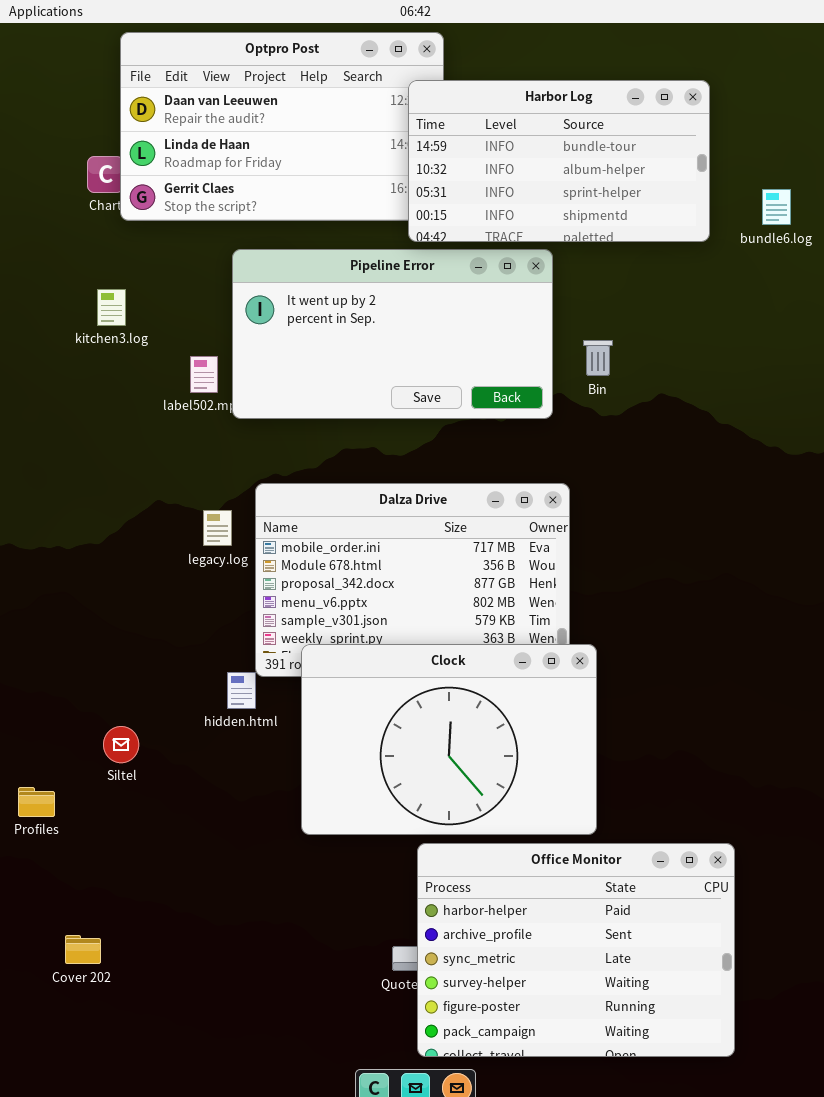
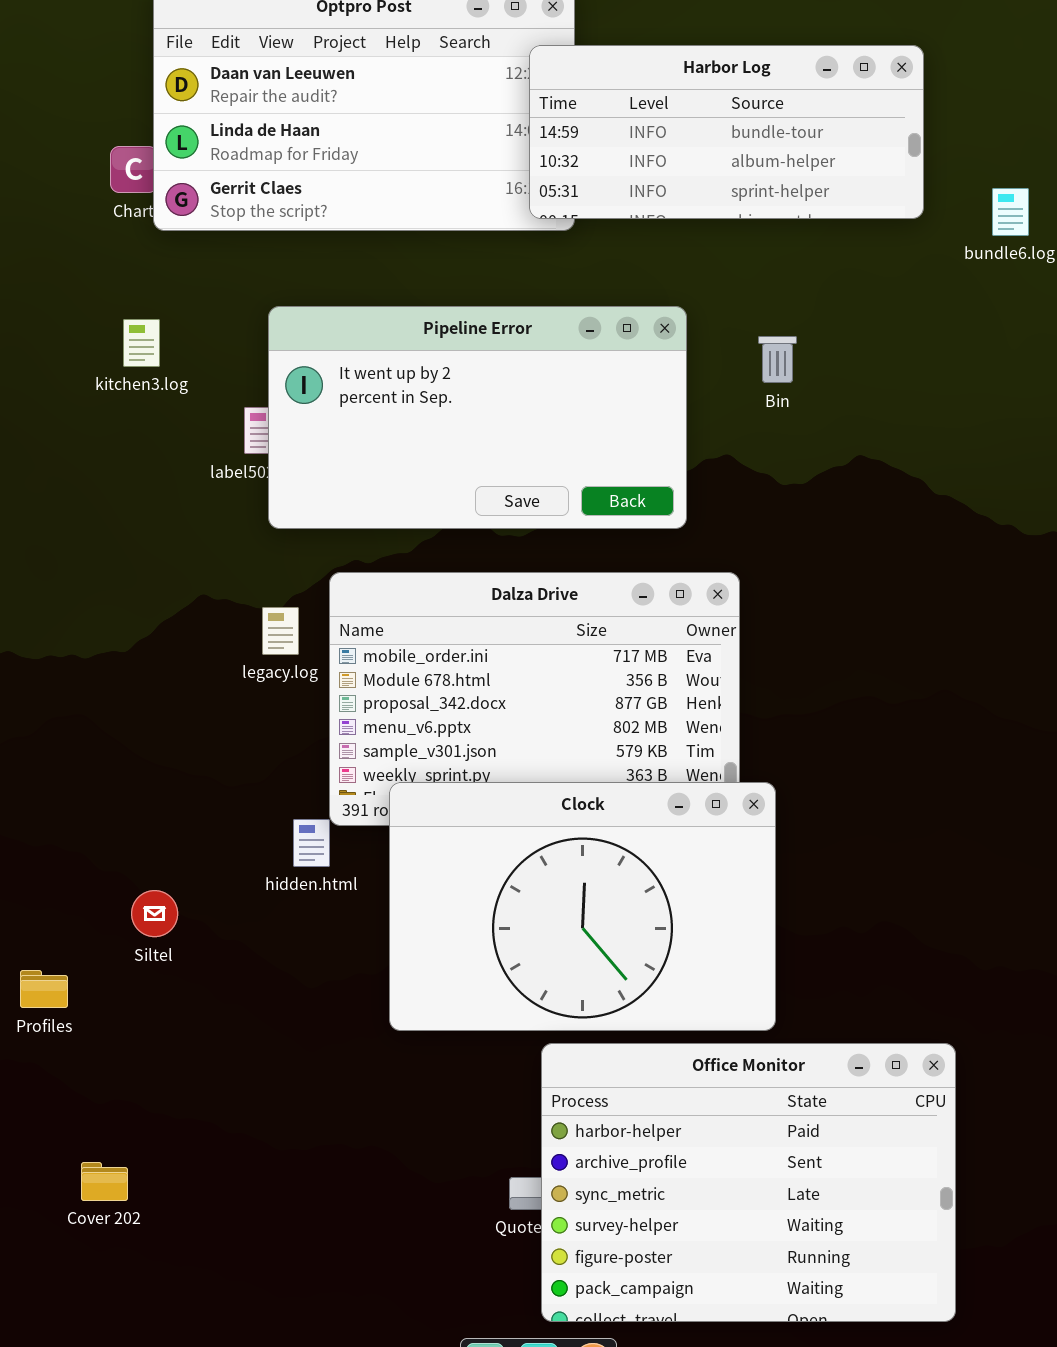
Harbor Log: [408,80,710,242] -> [529,45,924,219], resized
Pipeline Error: [232,249,553,419] -> [268,306,687,529], moved
Bin: [583,340,613,376] -> [758,336,797,383], moved

